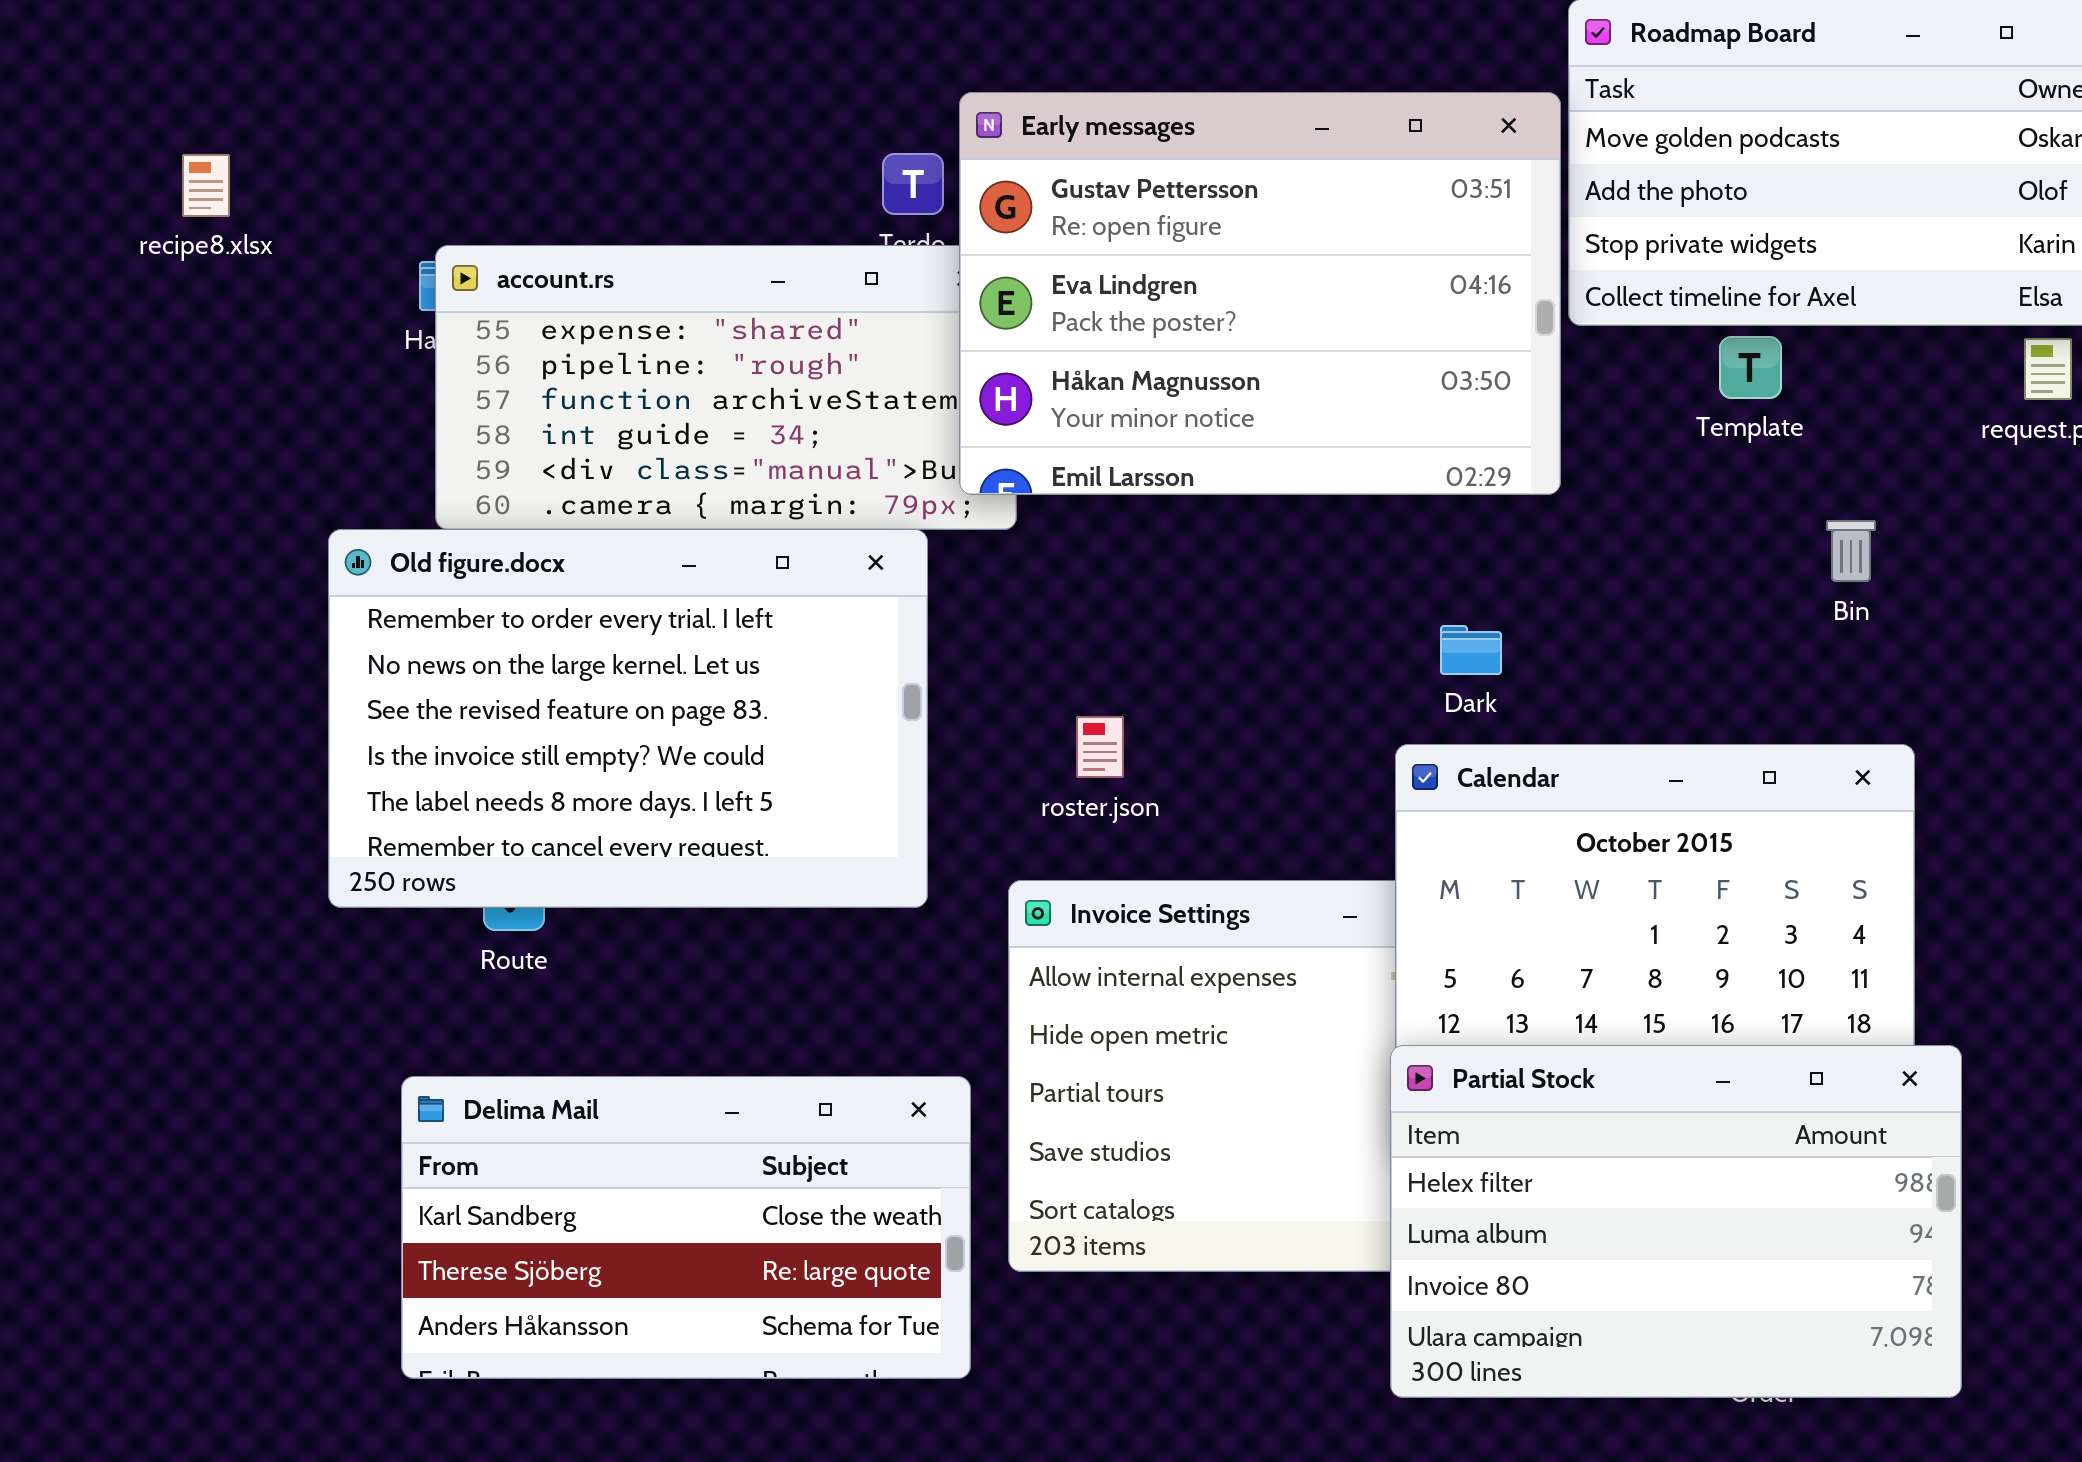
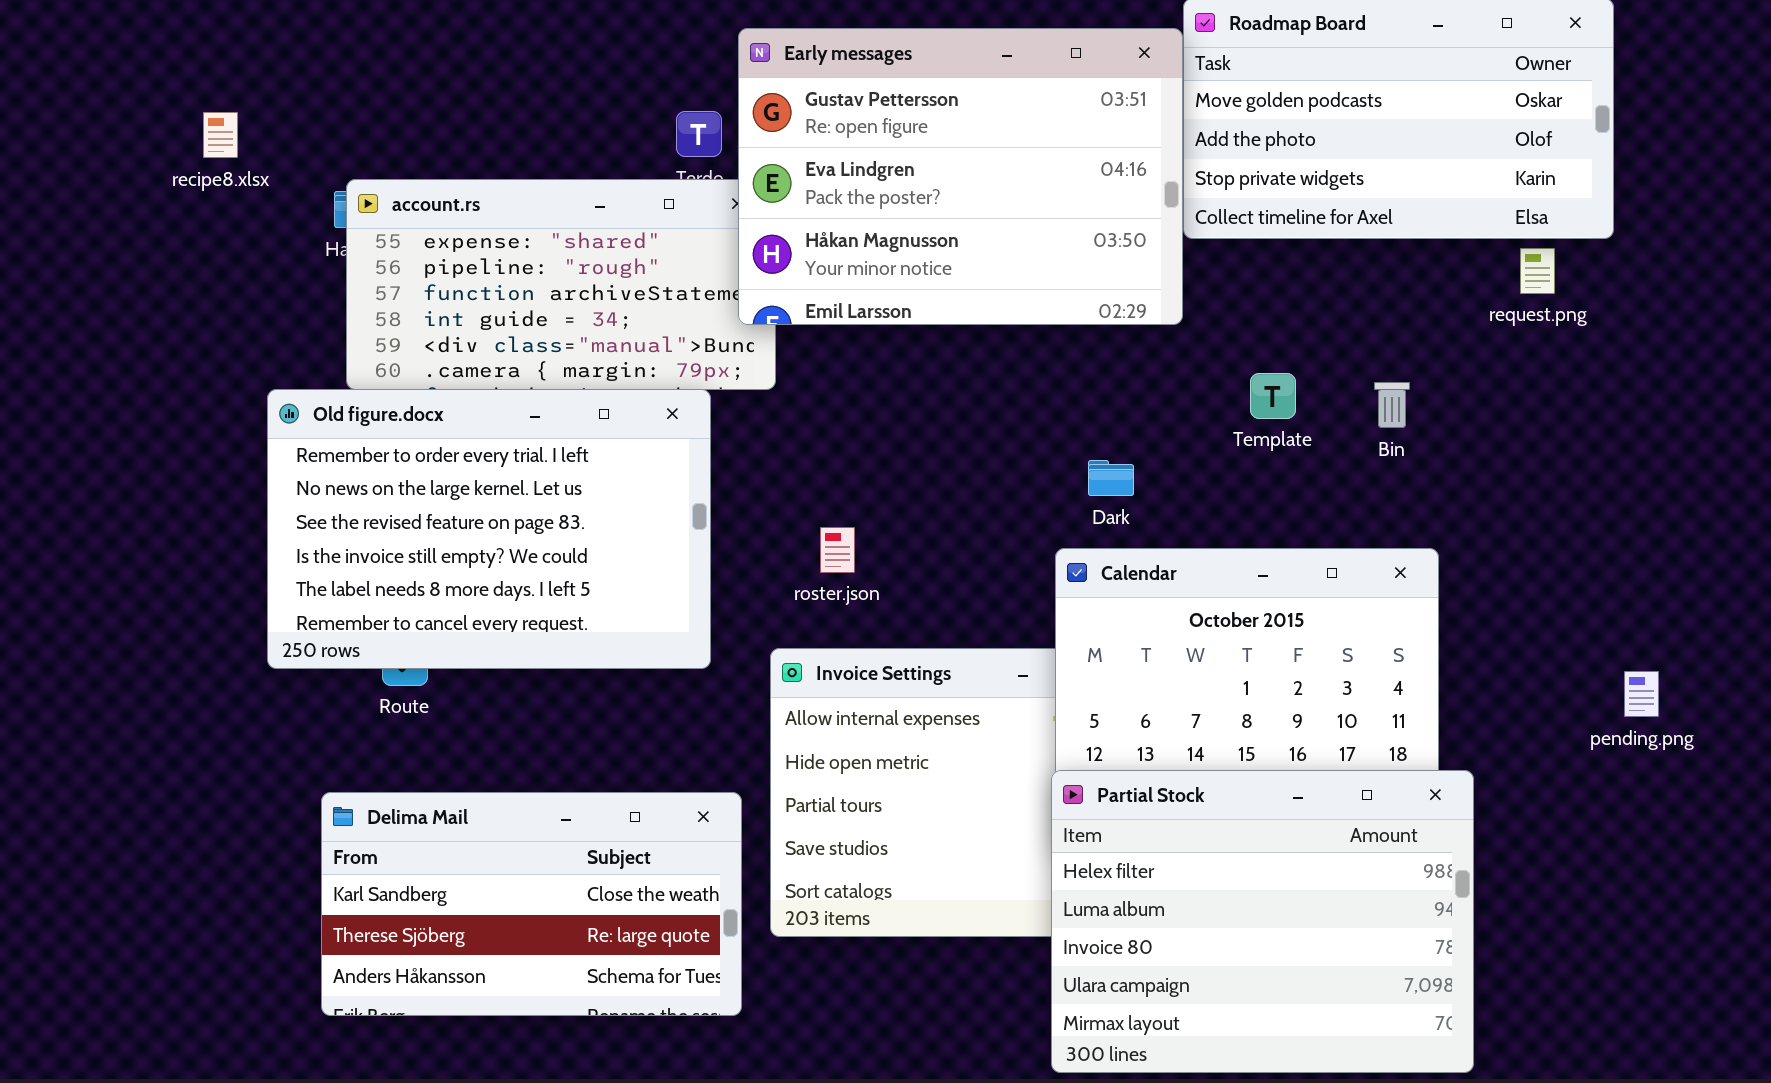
Early messages: [959,92,1561,495] -> [738,28,1183,325], moved
recipe8.xlsx: [182,154,230,217] -> [203,112,238,158], moved
Template: [1719,336,1782,399] -> [1250,373,1296,419], moved
Partial Stock: [1390,1045,1962,1398] -> [1051,770,1474,1073], resized

